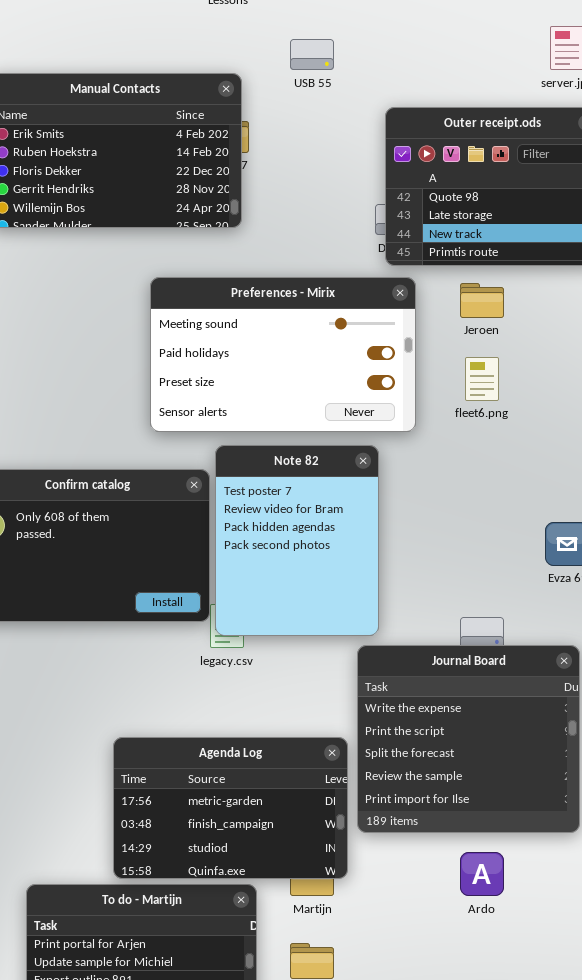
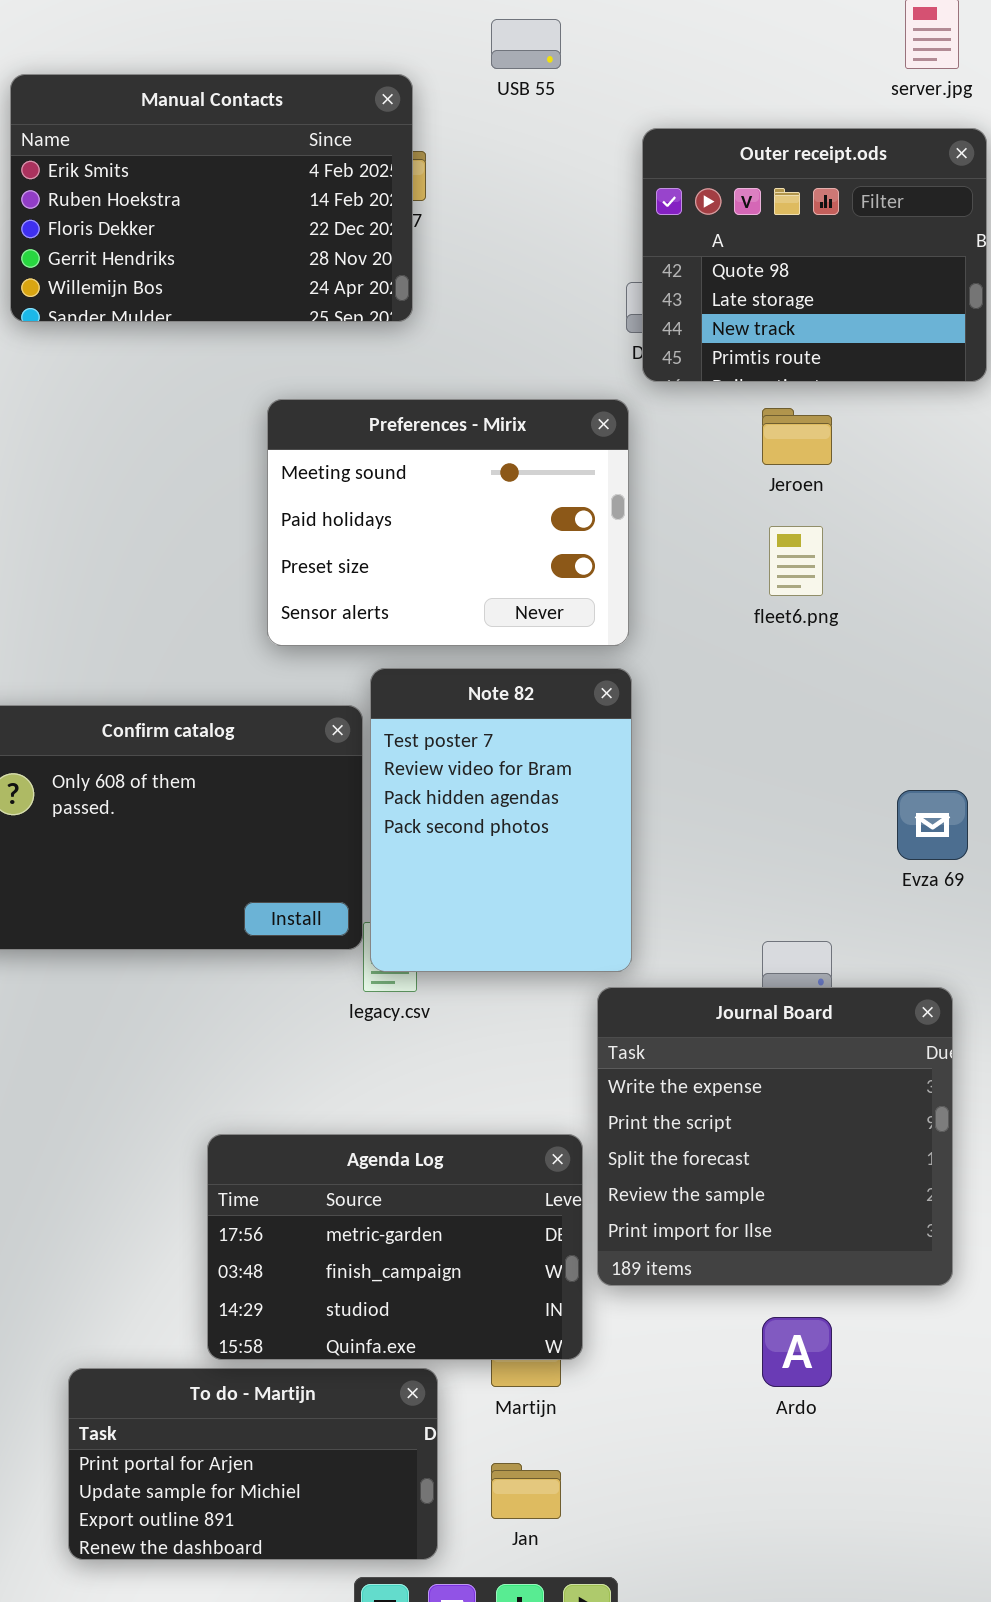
Preferences - Mirix: [150,277,416,432] -> [267,399,629,646], resized

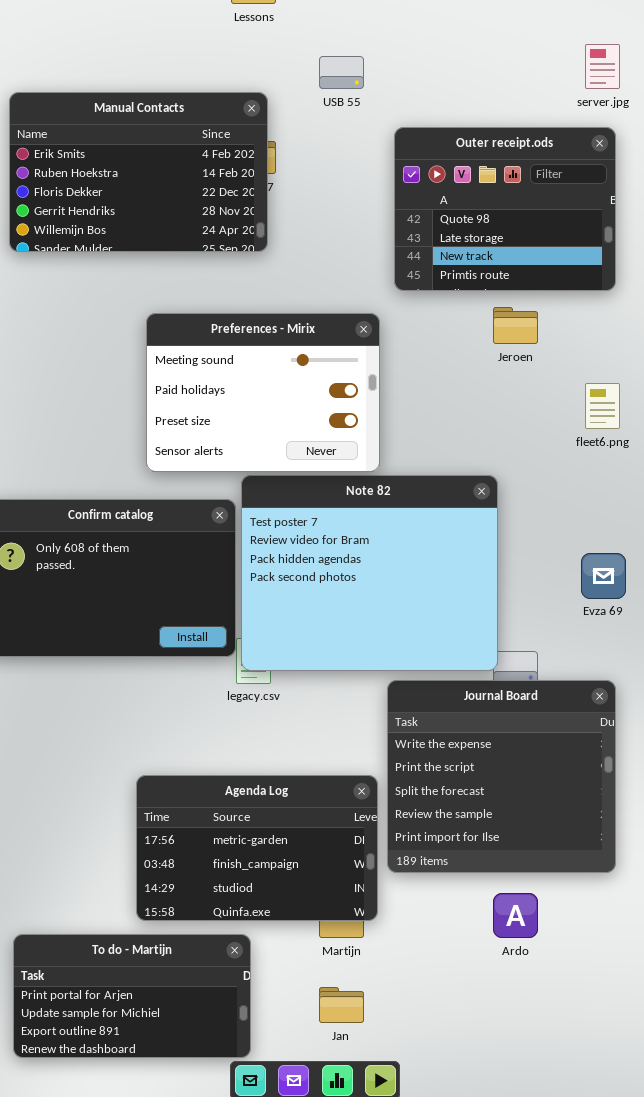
Outer receipt.ods: [642,128,987,382] -> [394,127,616,291], moved
Preferences - Mirix: [267,399,629,646] -> [146,313,380,472], moved
fleet6.png: [769,526,823,596] -> [585,383,620,429], moved
Note 82: [370,668,632,972] -> [241,475,498,671], resized
To do - Martijn: [68,1368,438,1560] -> [13,934,251,1058], moved

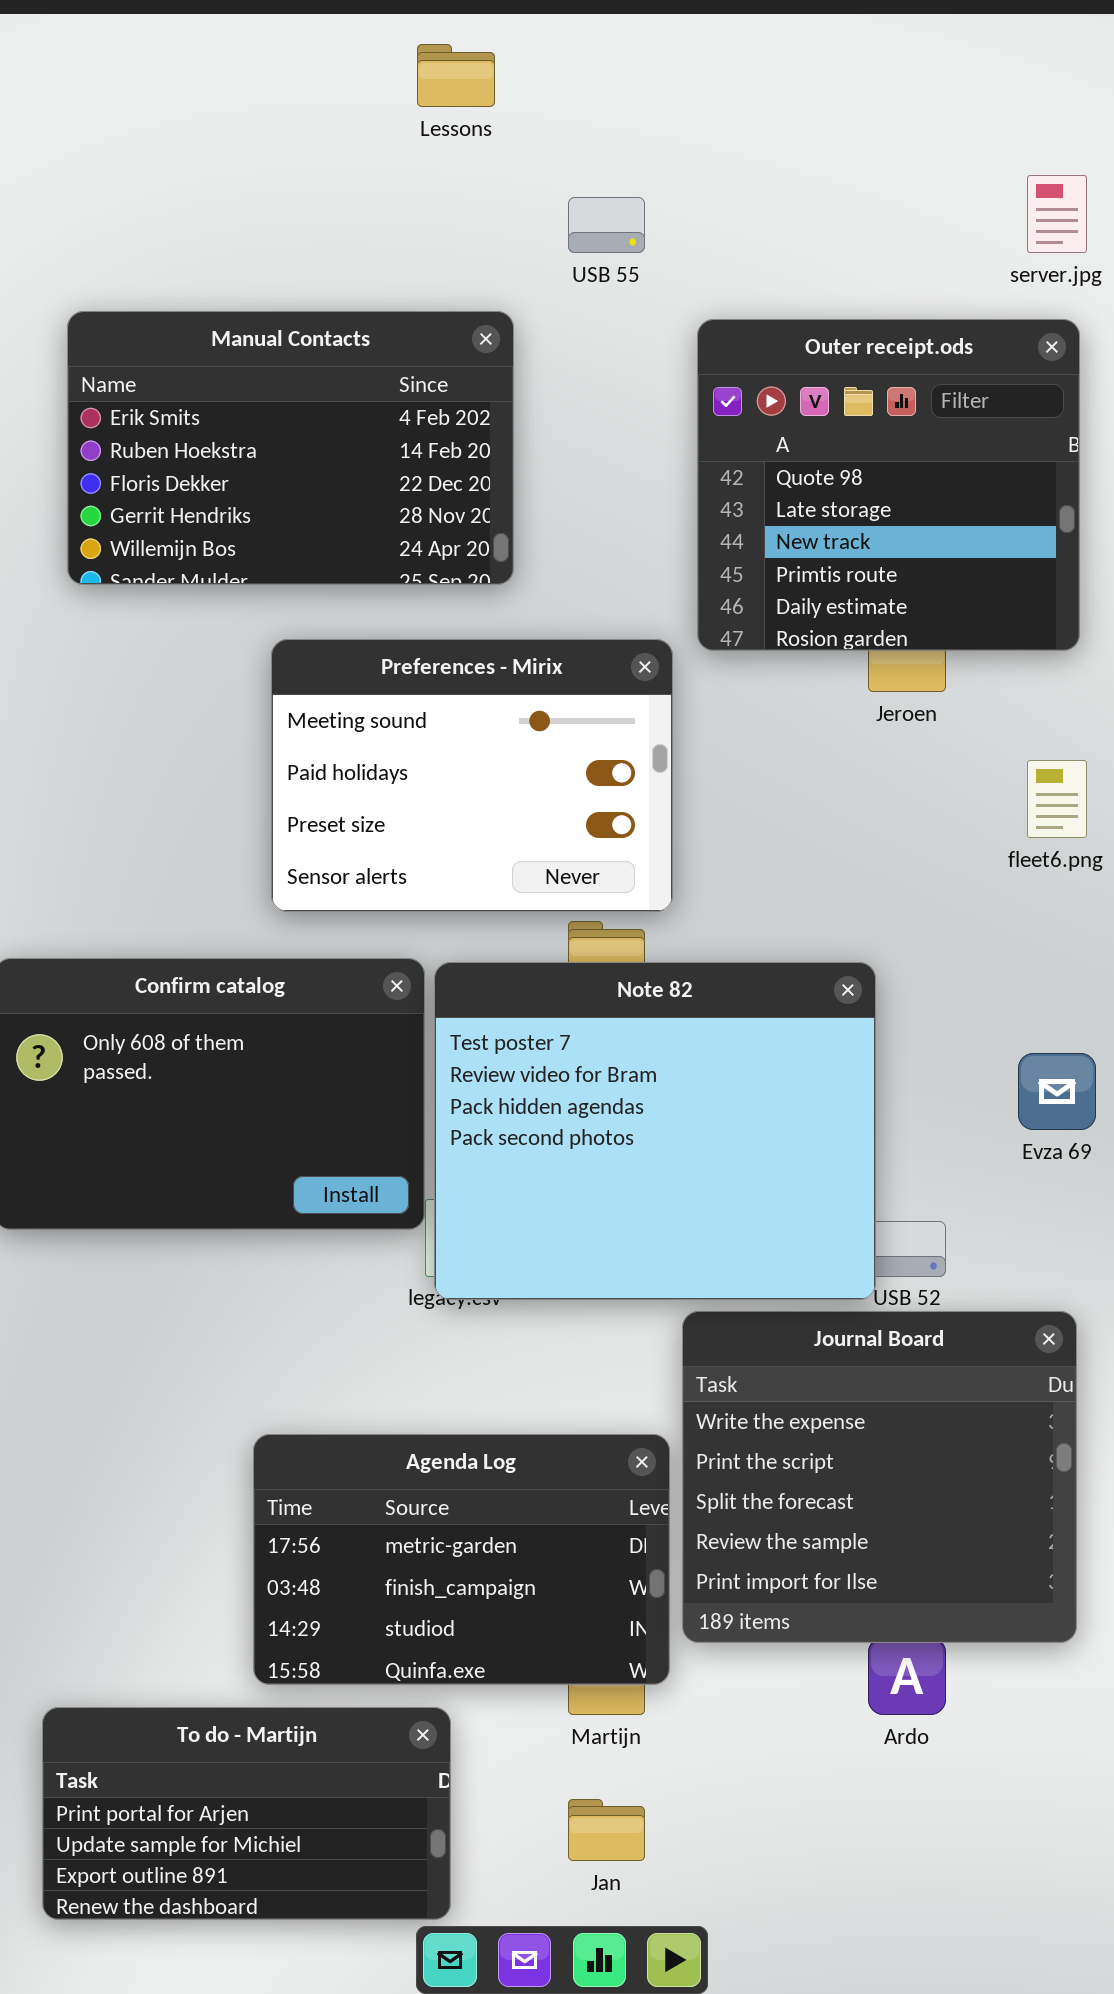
Manual Contacts: [9,92,268,252] -> [67,311,514,585], moved
Outer receipt.ods: [394,127,616,291] -> [697,319,1080,651], resized
Note 82: [241,475,498,671] -> [434,962,876,1300], moved
Journal Board: [387,680,616,873] -> [682,1311,1077,1643], moved

